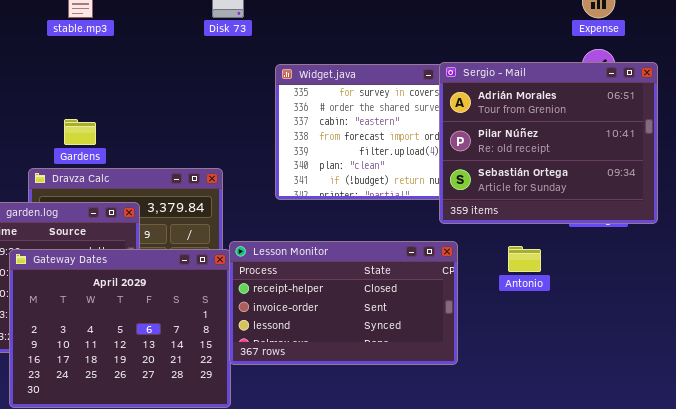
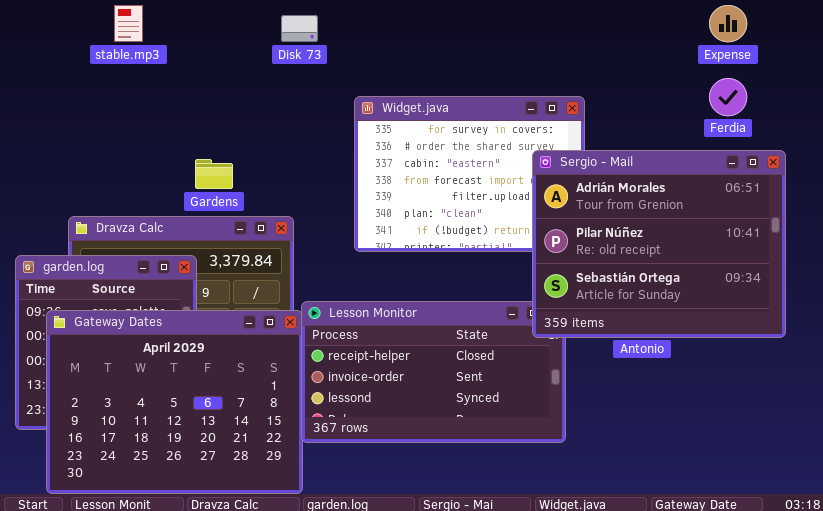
Sergio - Mail: [439,62,658,224] -> [532,150,786,338], moved
Gardens: [64,119,96,145] -> [195,159,233,189], moved

